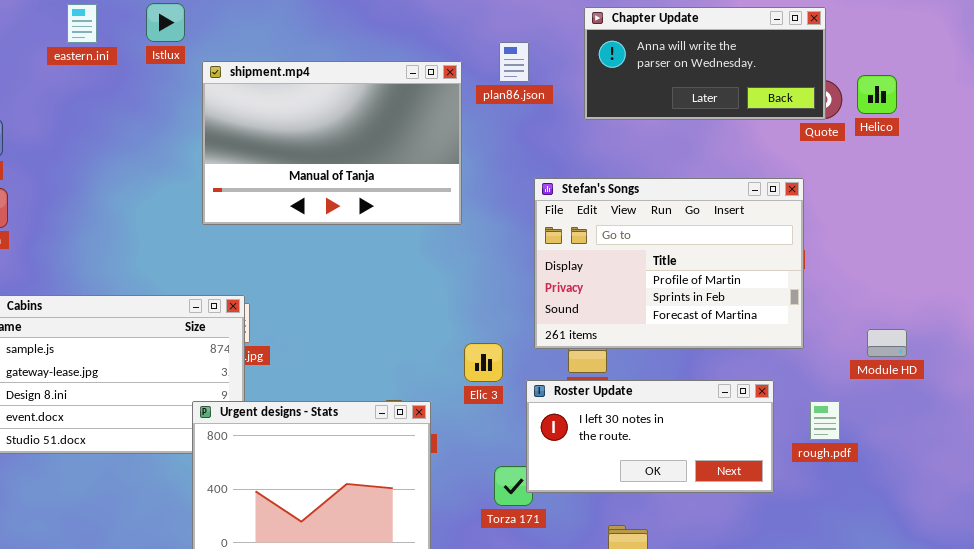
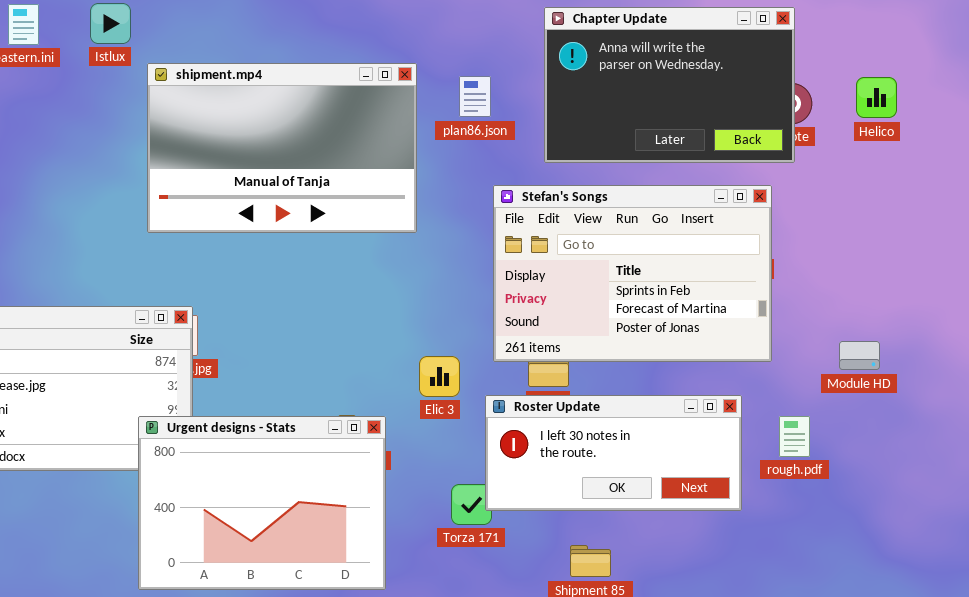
Chapter Update: [584,7,826,120] -> [544,7,795,163], resized
plan86.json: [499,42,529,82] -> [459,76,491,117], moved
Helico: [857,75,897,114] -> [856,77,897,118], moved
Stefan's Songs: [534,178,804,349] -> [493,185,772,362], scrolled down 1 row

